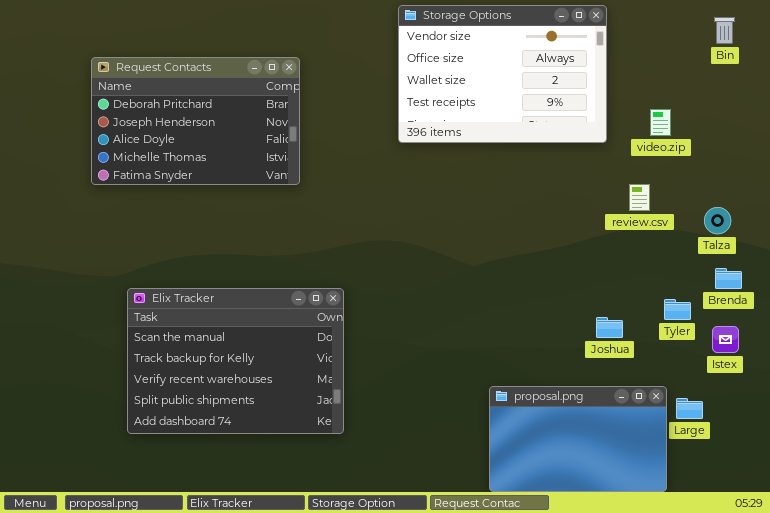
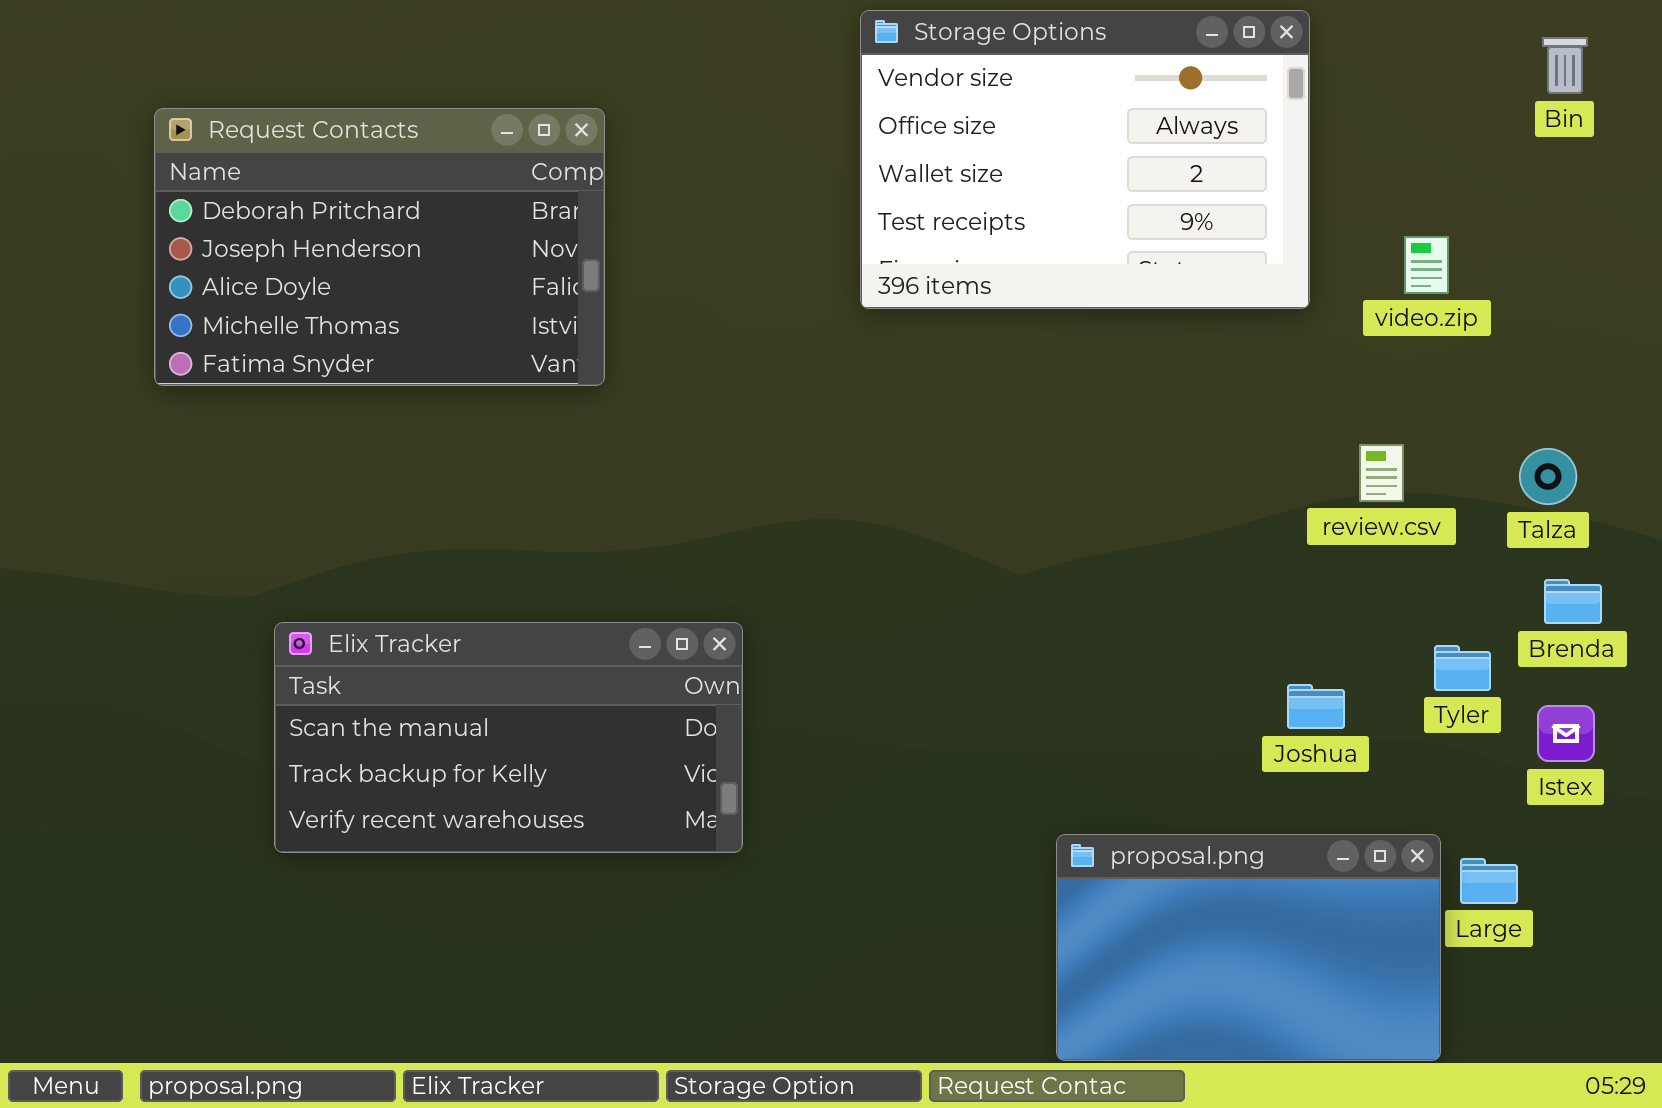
Request Contacts: [91,57,300,185] -> [154,108,605,386], moved
review.csv: [629,184,650,211] -> [1359,444,1404,502], moved
Elix Tracker: [127,288,344,434] -> [274,622,743,853], resized

